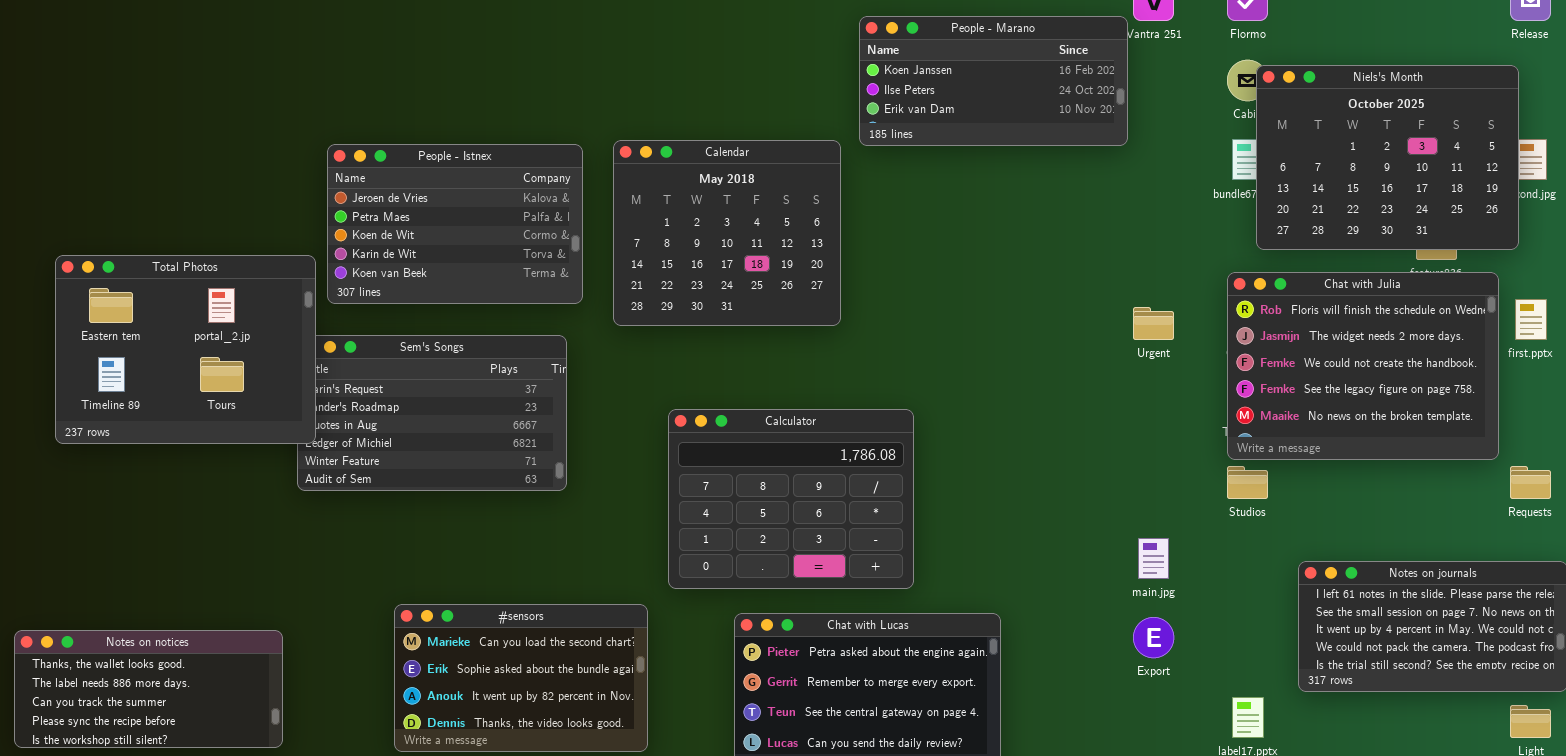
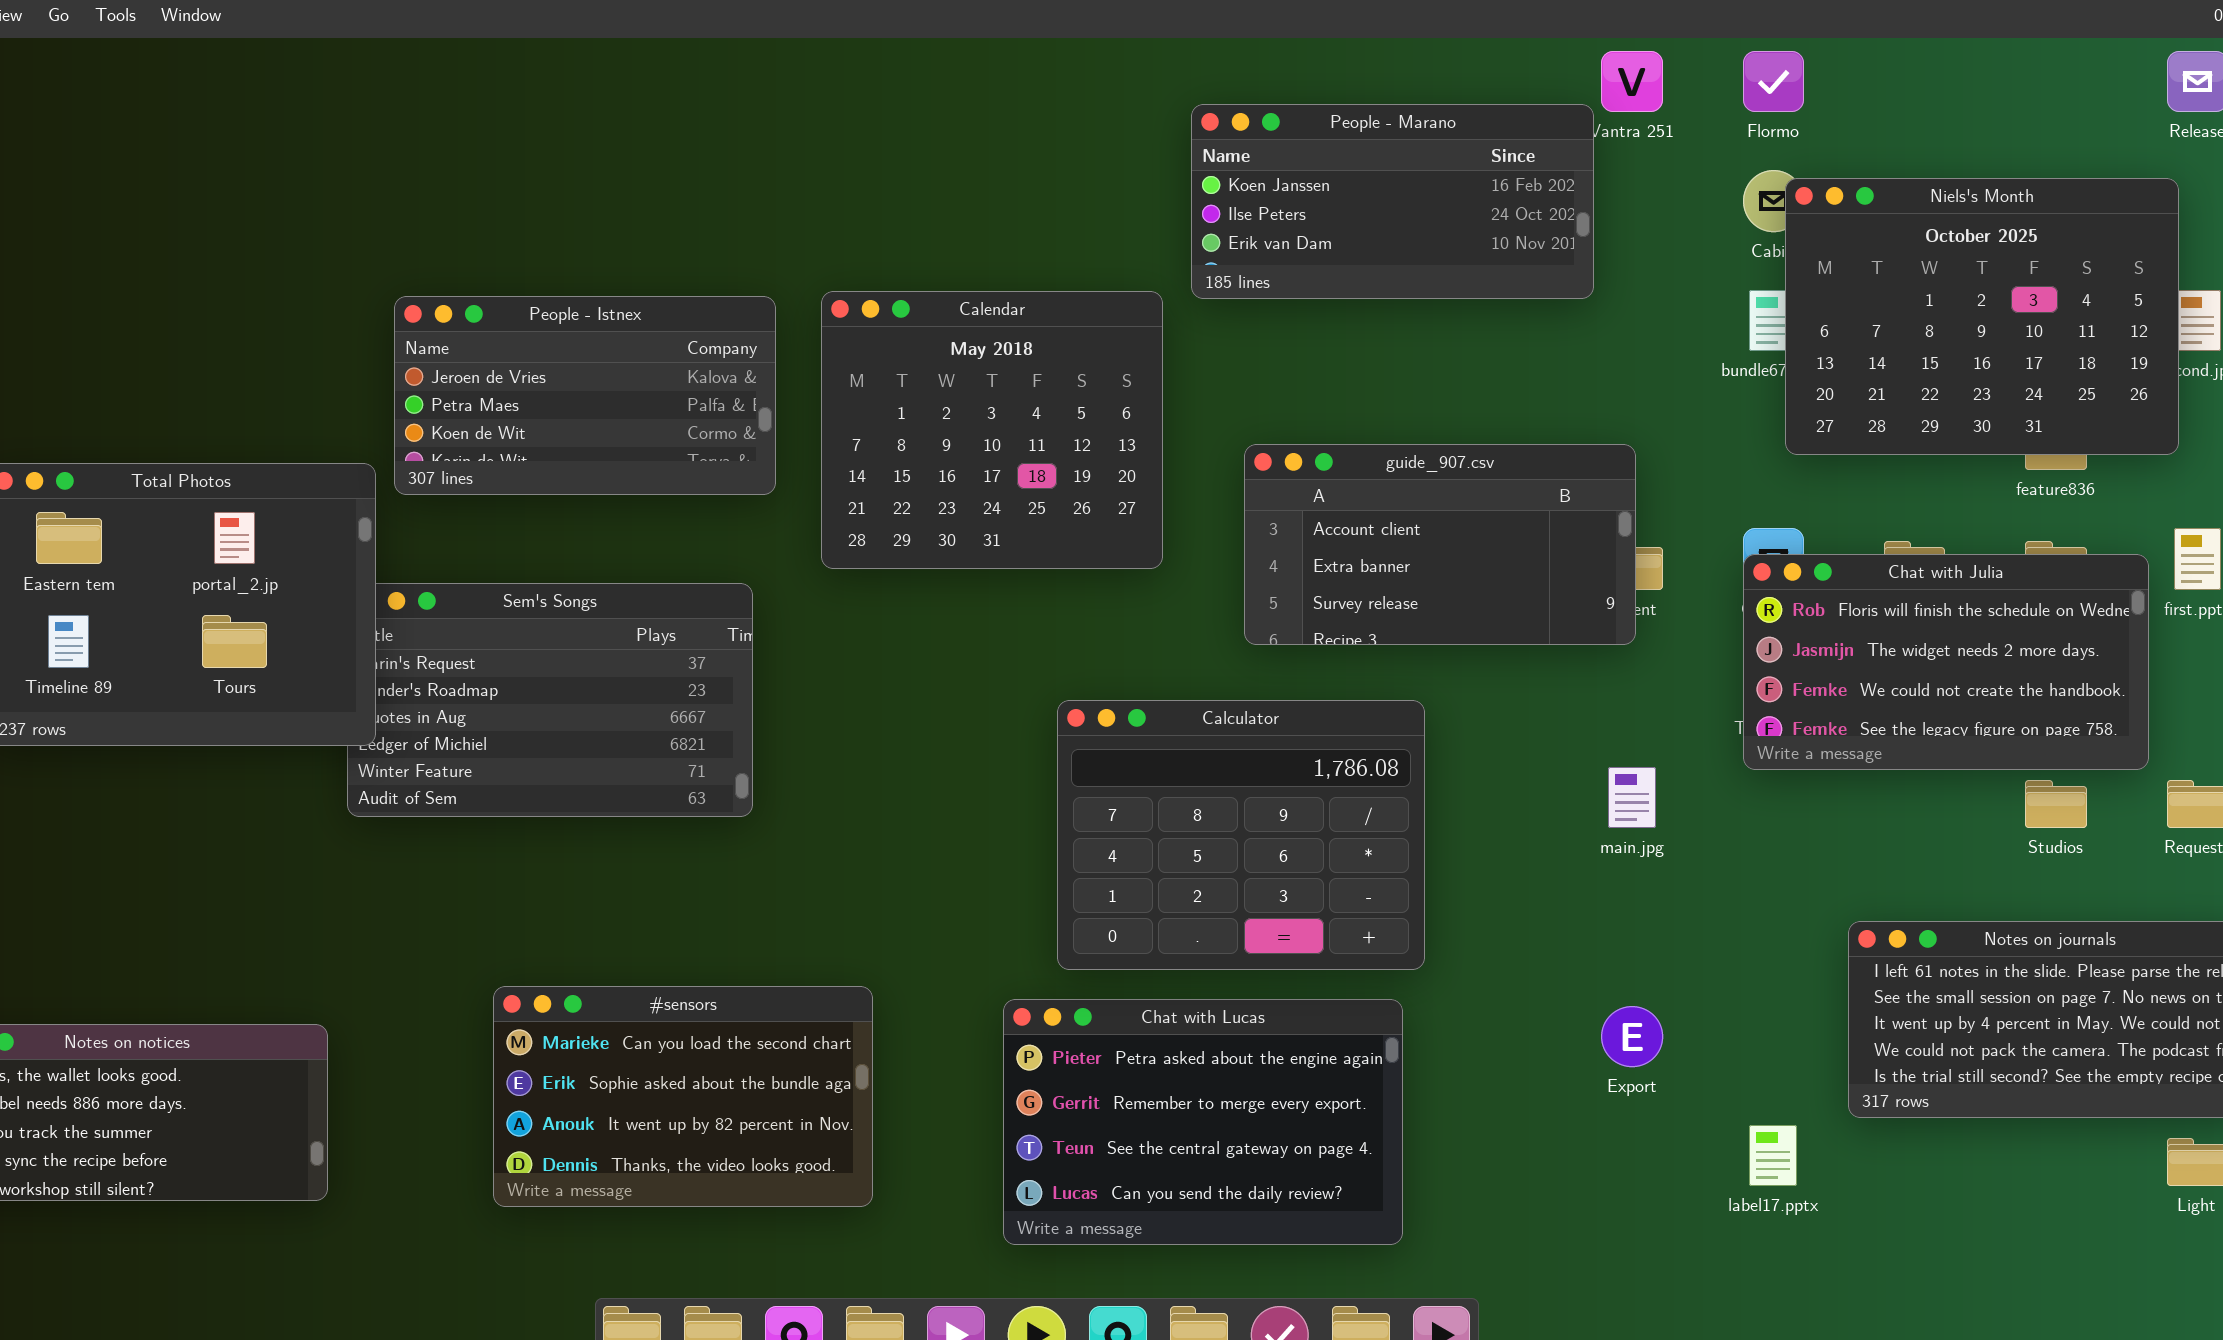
People - Istnex: [327,144,583,304] -> [394,296,776,495], resized
guide_907.csv: none -> [1244,444,1636,645], opened
Chat with Julia: [1227,272,1499,460] -> [1743,554,2149,770], resized
Calculator: [668,409,914,589] -> [1057,700,1425,970], moved
Studios: [1227,466,1268,499] -> [2025,780,2087,828], moved
main.jpg: [1138,538,1169,579] -> [1608,767,1656,828], moved

